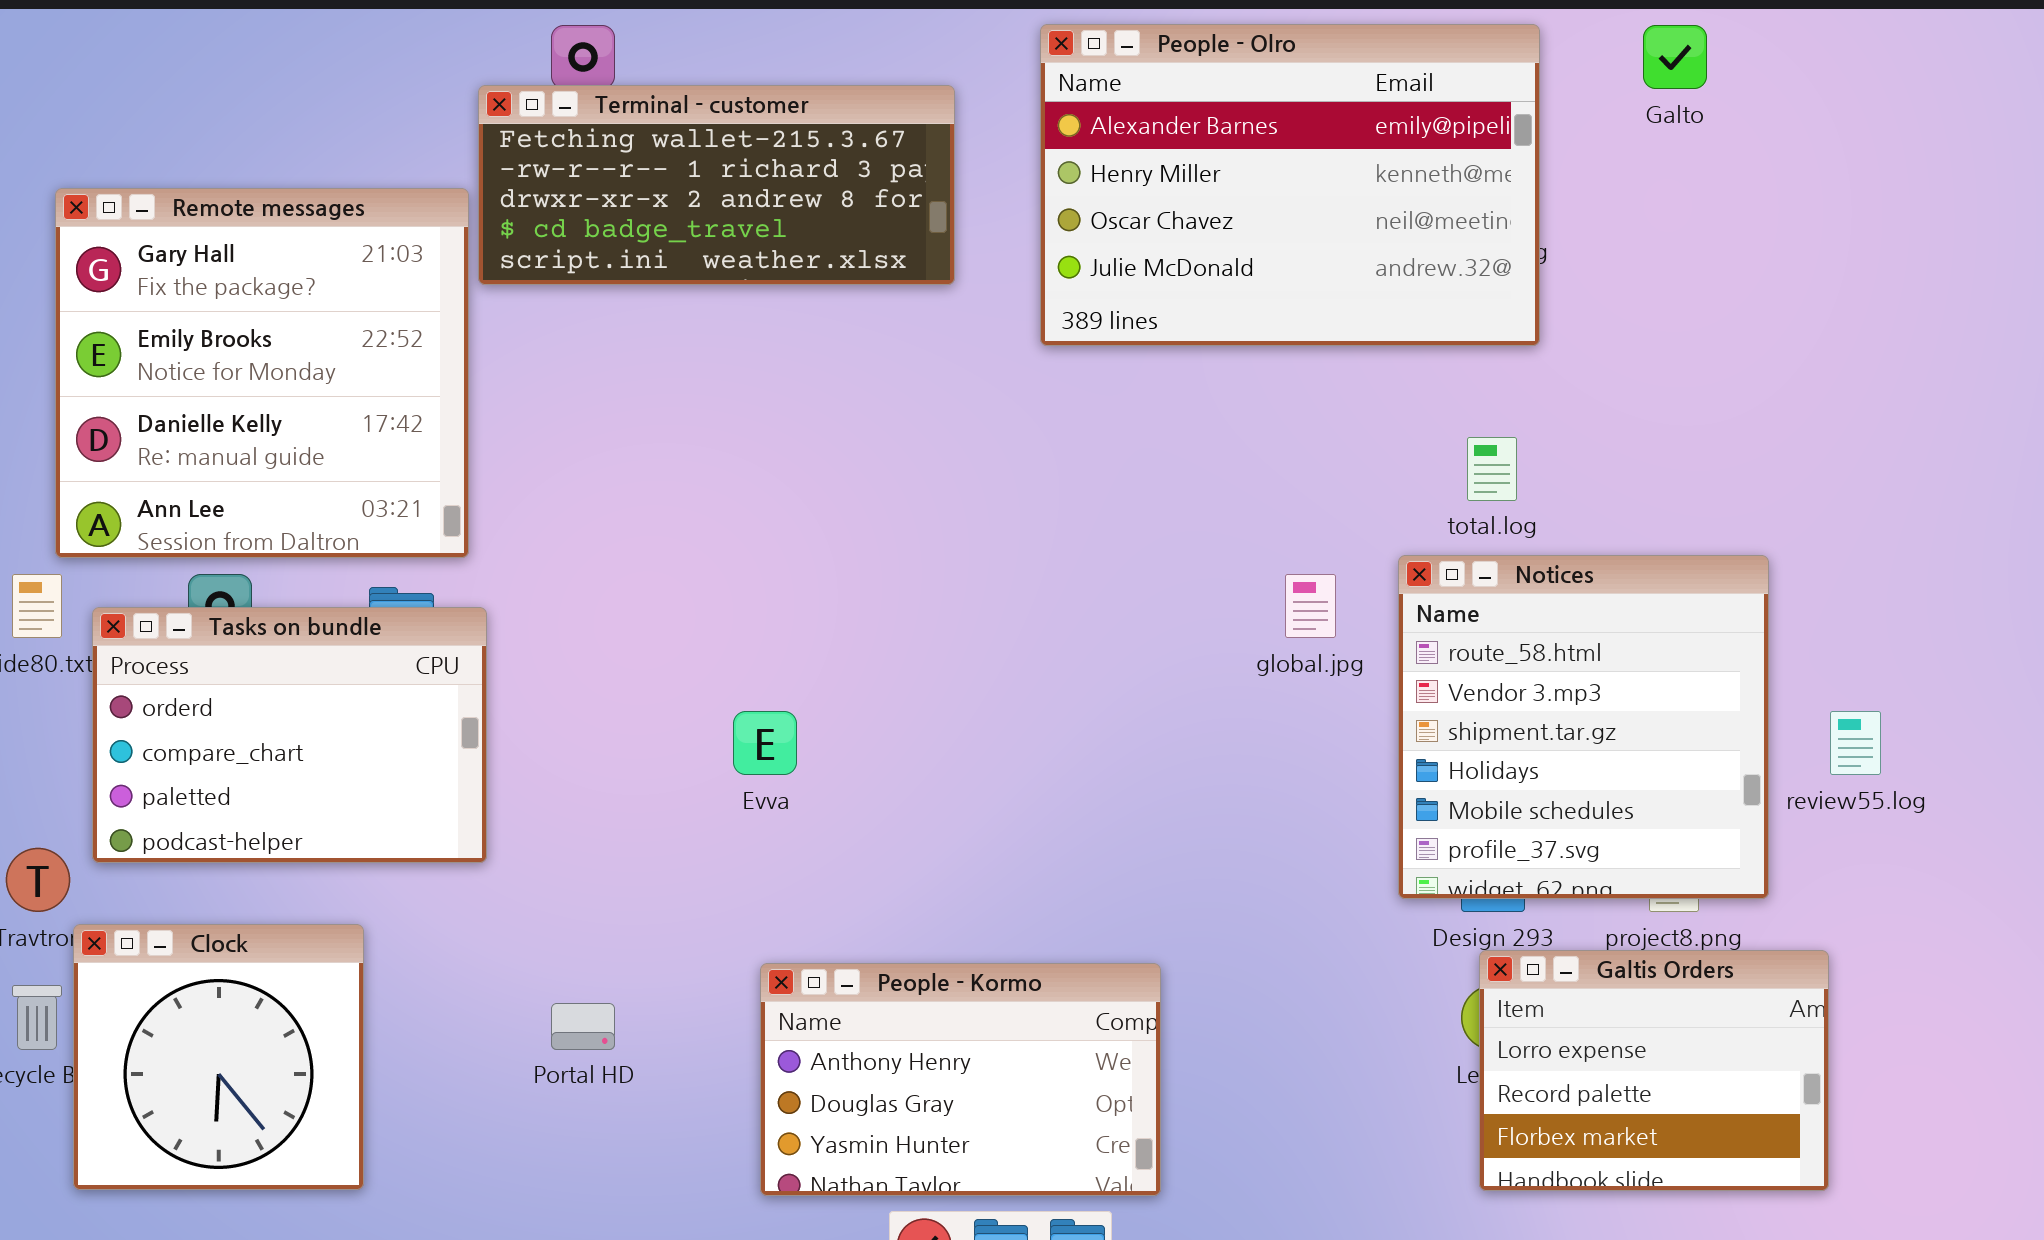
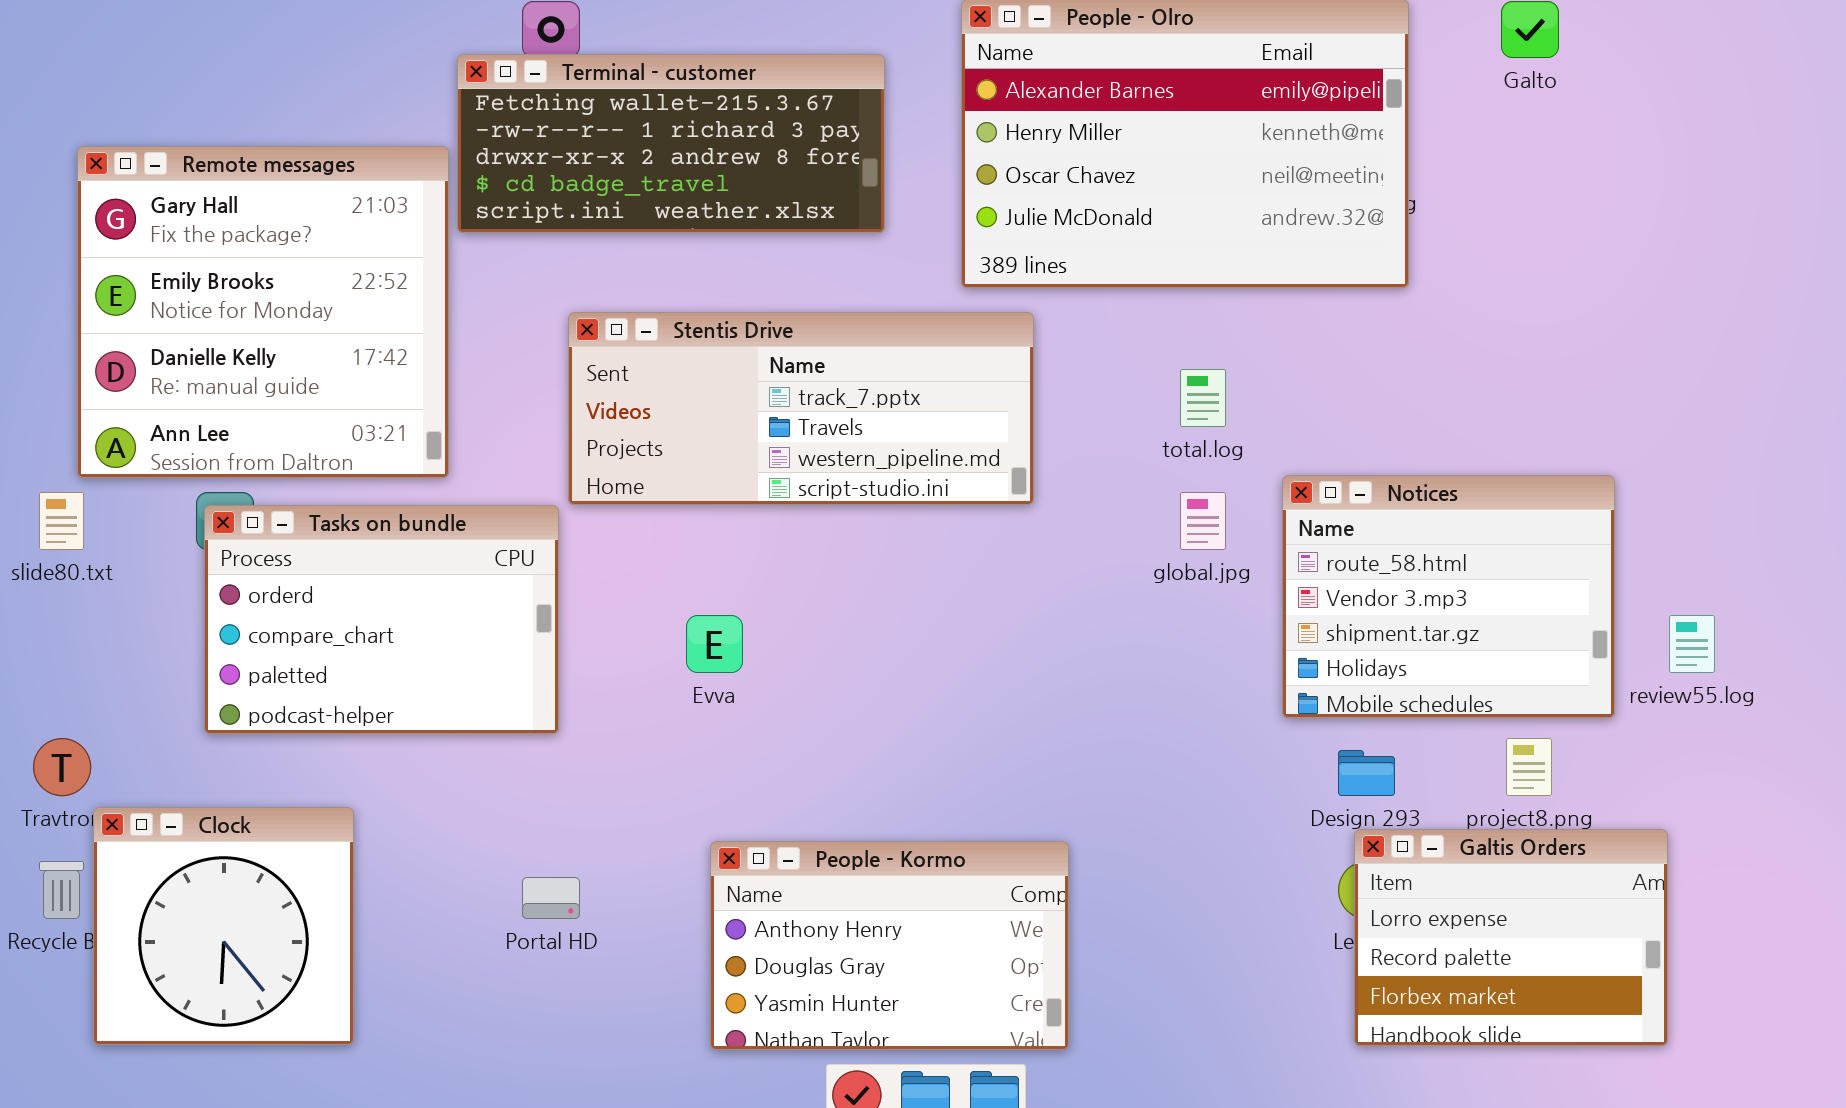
Stentis Drive: none -> [568,312,1034,505], opened
total.log: [1467,437,1517,501] -> [1180,369,1226,427], moved
Notices: [1398,555,1769,899] -> [1282,475,1615,718], resized
Tasks on bundle: [92,607,487,863] -> [204,505,559,734], moved

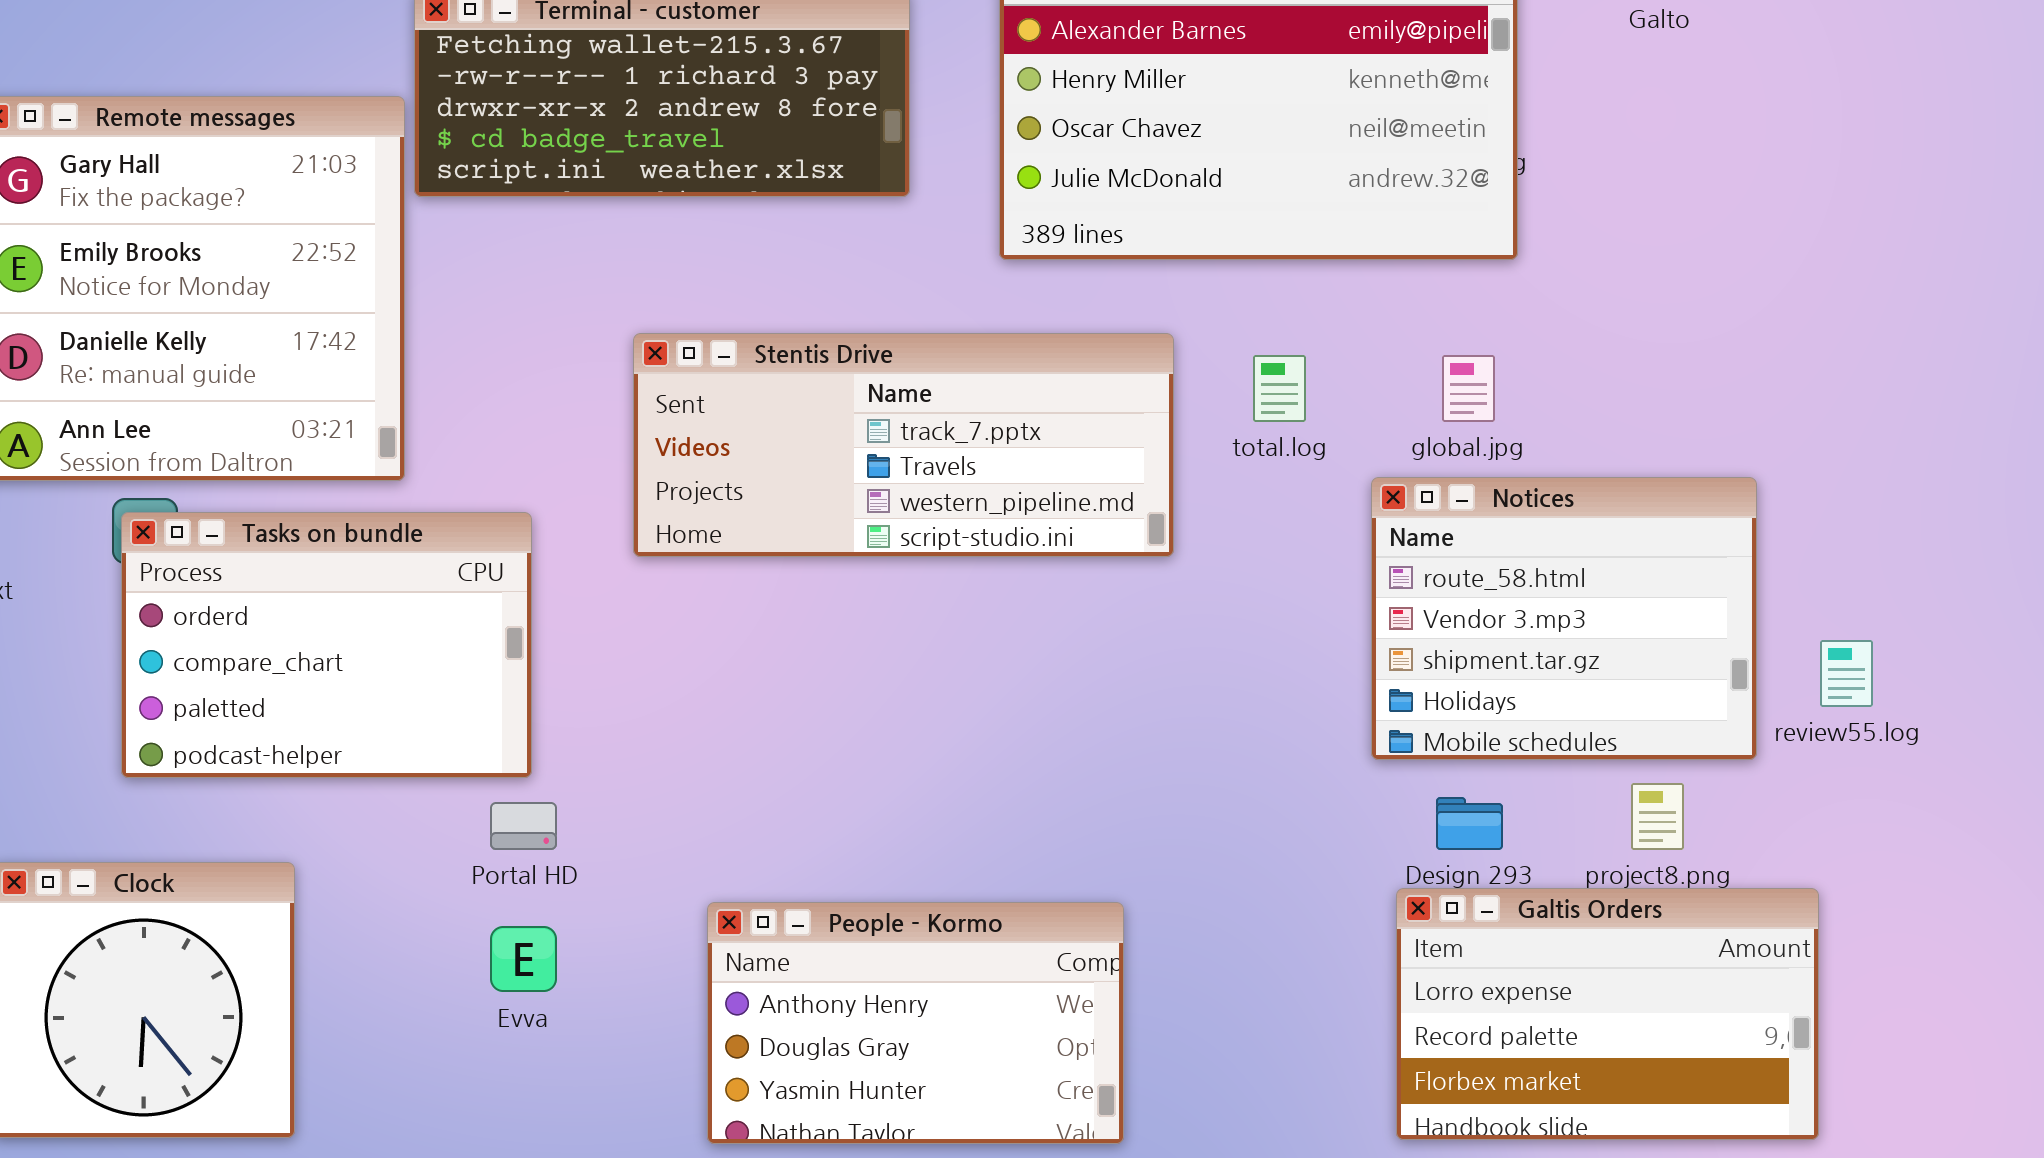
Stentis Drive: [568,312,1034,505] -> [633,333,1174,557], moved
global.jpg: [1180,492,1226,550] -> [1442,355,1495,422], moved
Evva: [686,615,743,673] -> [490,926,557,992], moved
Galtis Orders: [1354,829,1668,1046] -> [1396,888,1819,1140], resized
Portal HD: [522,877,580,919] -> [490,802,557,850], moved

